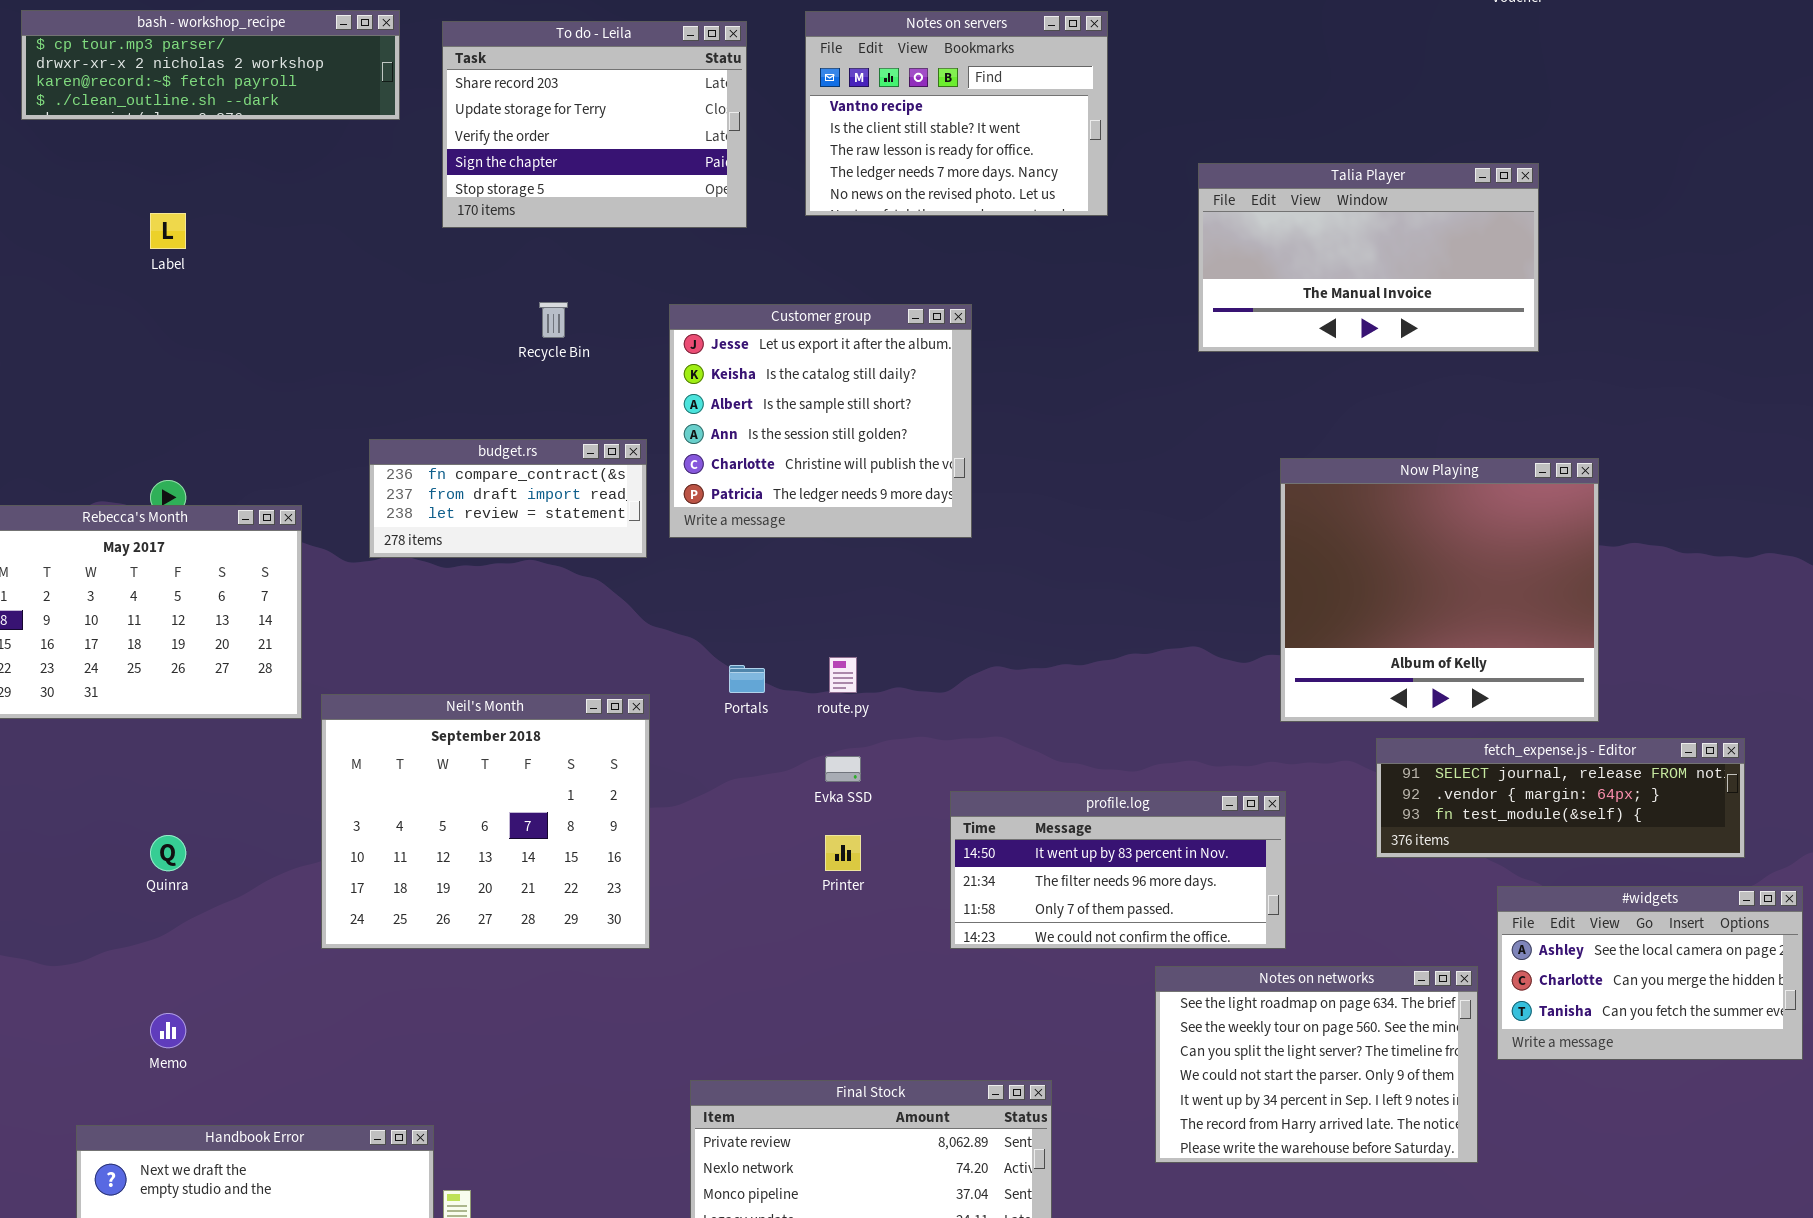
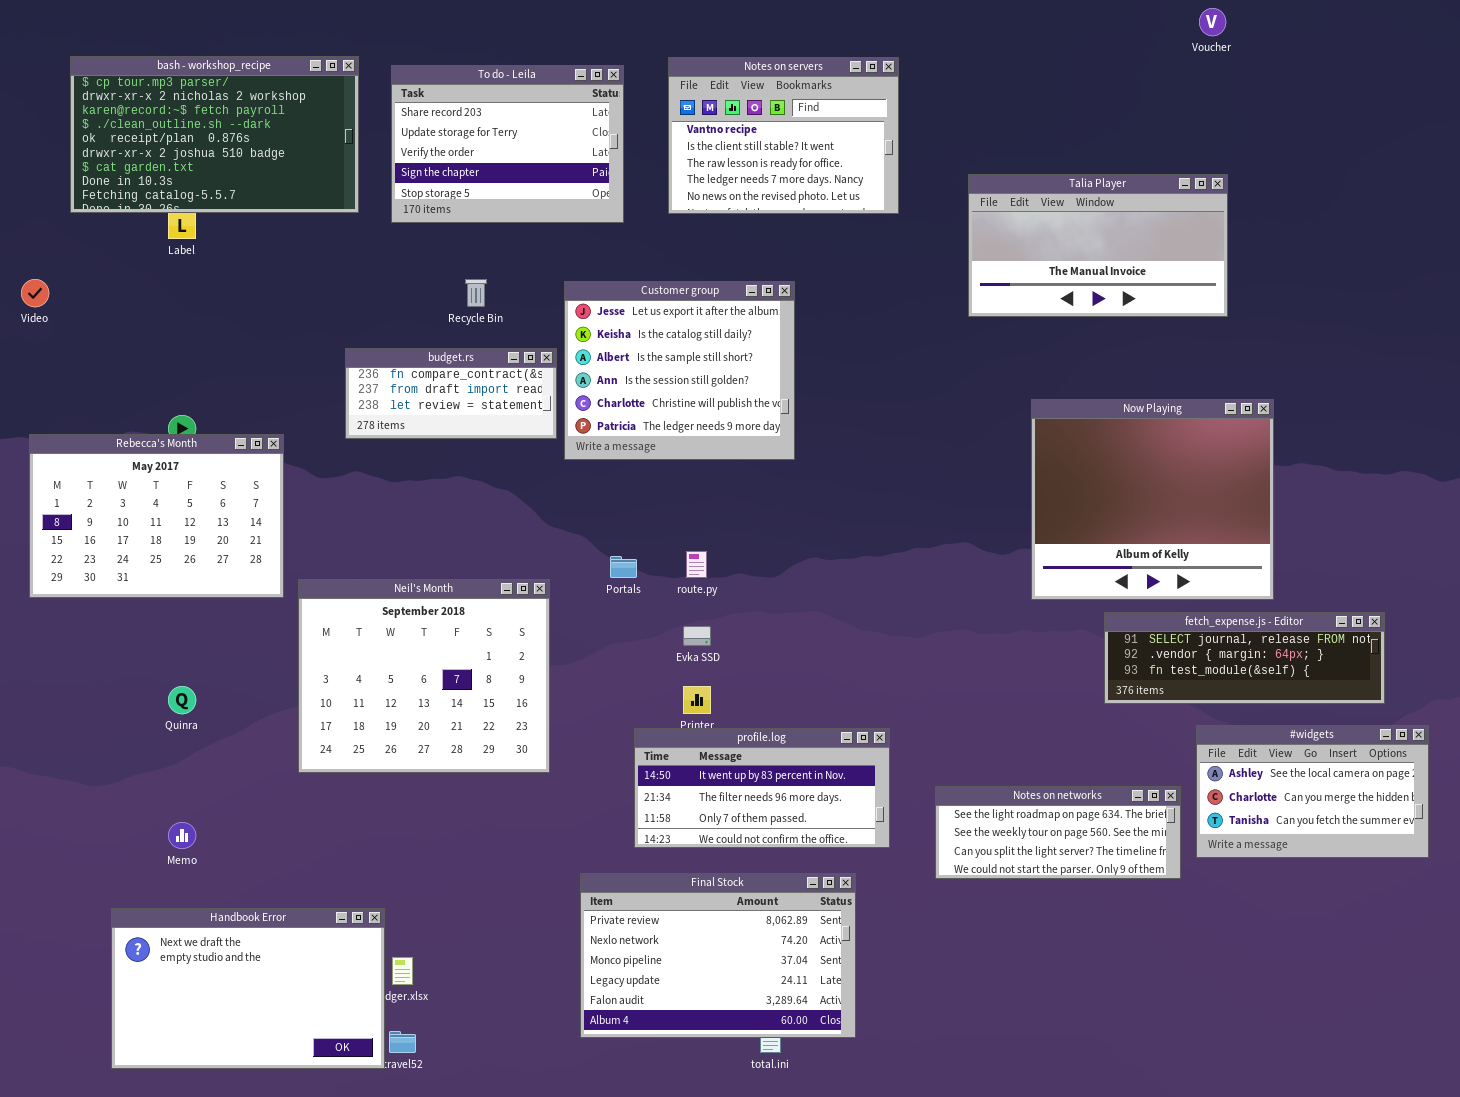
bash - workshop_recipe: [21,10,400,120] -> [70,56,359,213], resized
budget.rs: [369,439,647,558] -> [345,348,557,439], moved
profile.log: [950,791,1286,949] -> [634,728,890,848], moved
Notes on networks: [1155,966,1478,1163] -> [935,786,1181,879], resized

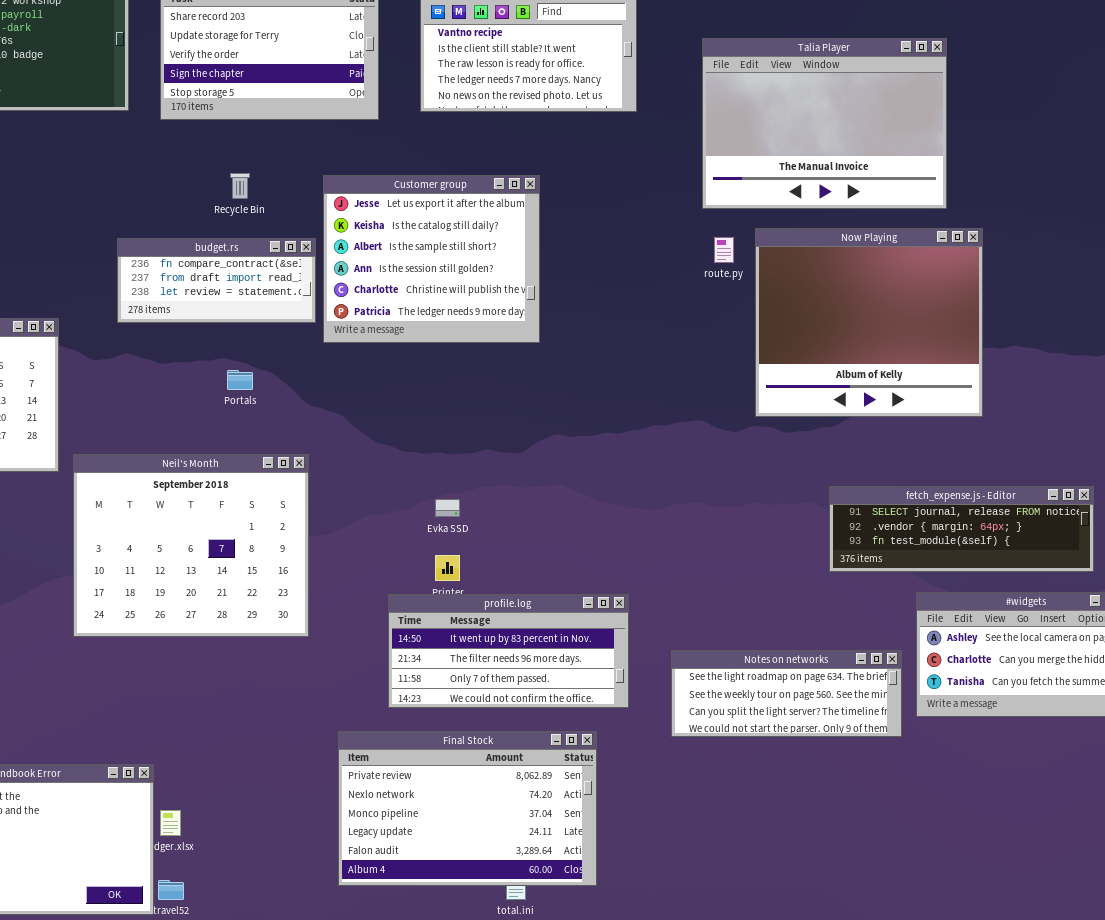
Talia Player: [968,174,1228,317] -> [702,38,947,209], resized
Now Playing: [1031,399,1274,600] -> [755,228,983,417], moved
route.py: [686,551,707,578] -> [714,237,734,263], moved
Portals: [610,556,637,578] -> [227,370,253,390], moved

